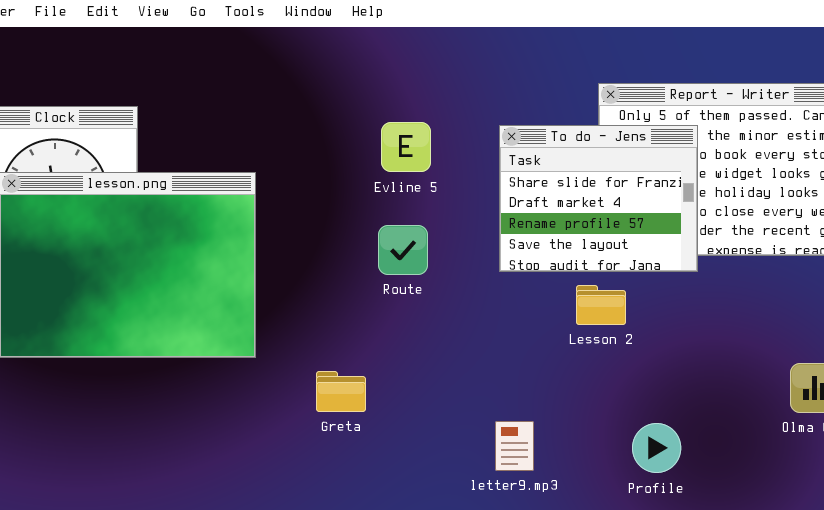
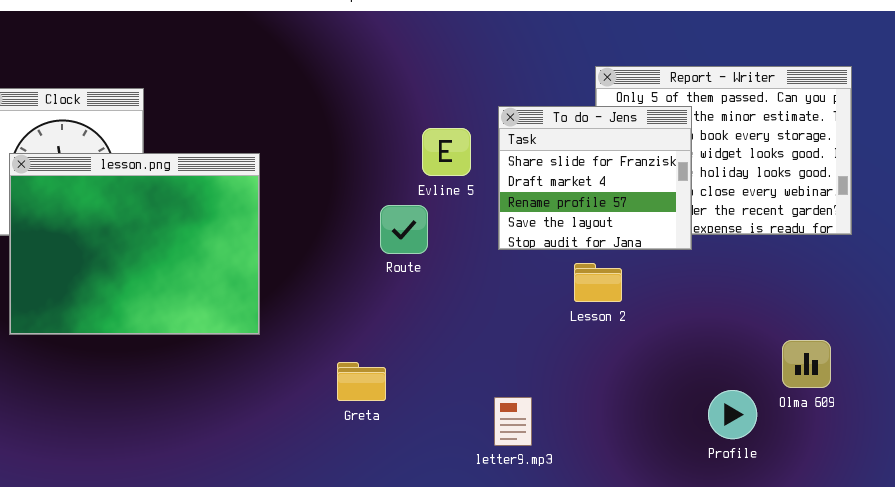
Evline 5: [381,122,431,172] -> [422,128,471,176], moved
Greta: [316,371,366,412] -> [337,362,386,401], moved
Profile: [632,423,681,473] -> [708,390,757,439], moved

